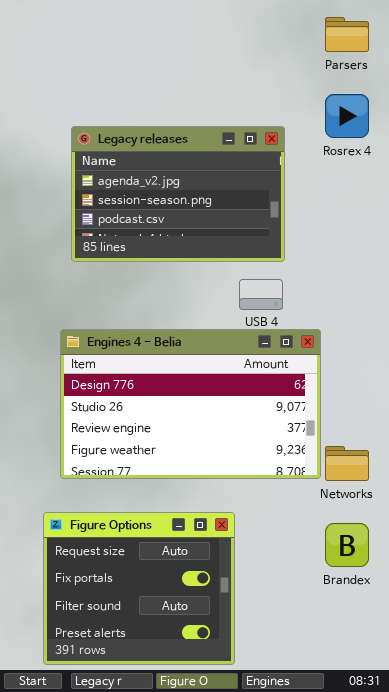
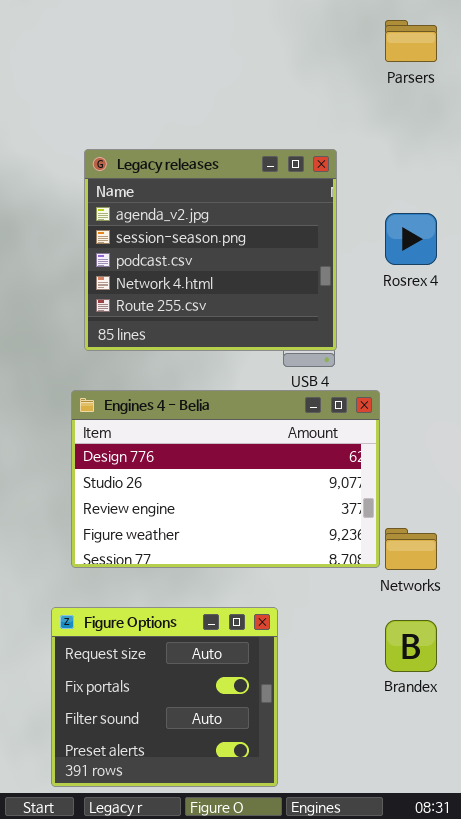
Rosrex 4: [325,94,369,138] -> [385,213,437,265], moved
Legacy releases: [71,126,285,262] -> [84,149,337,351], resized

